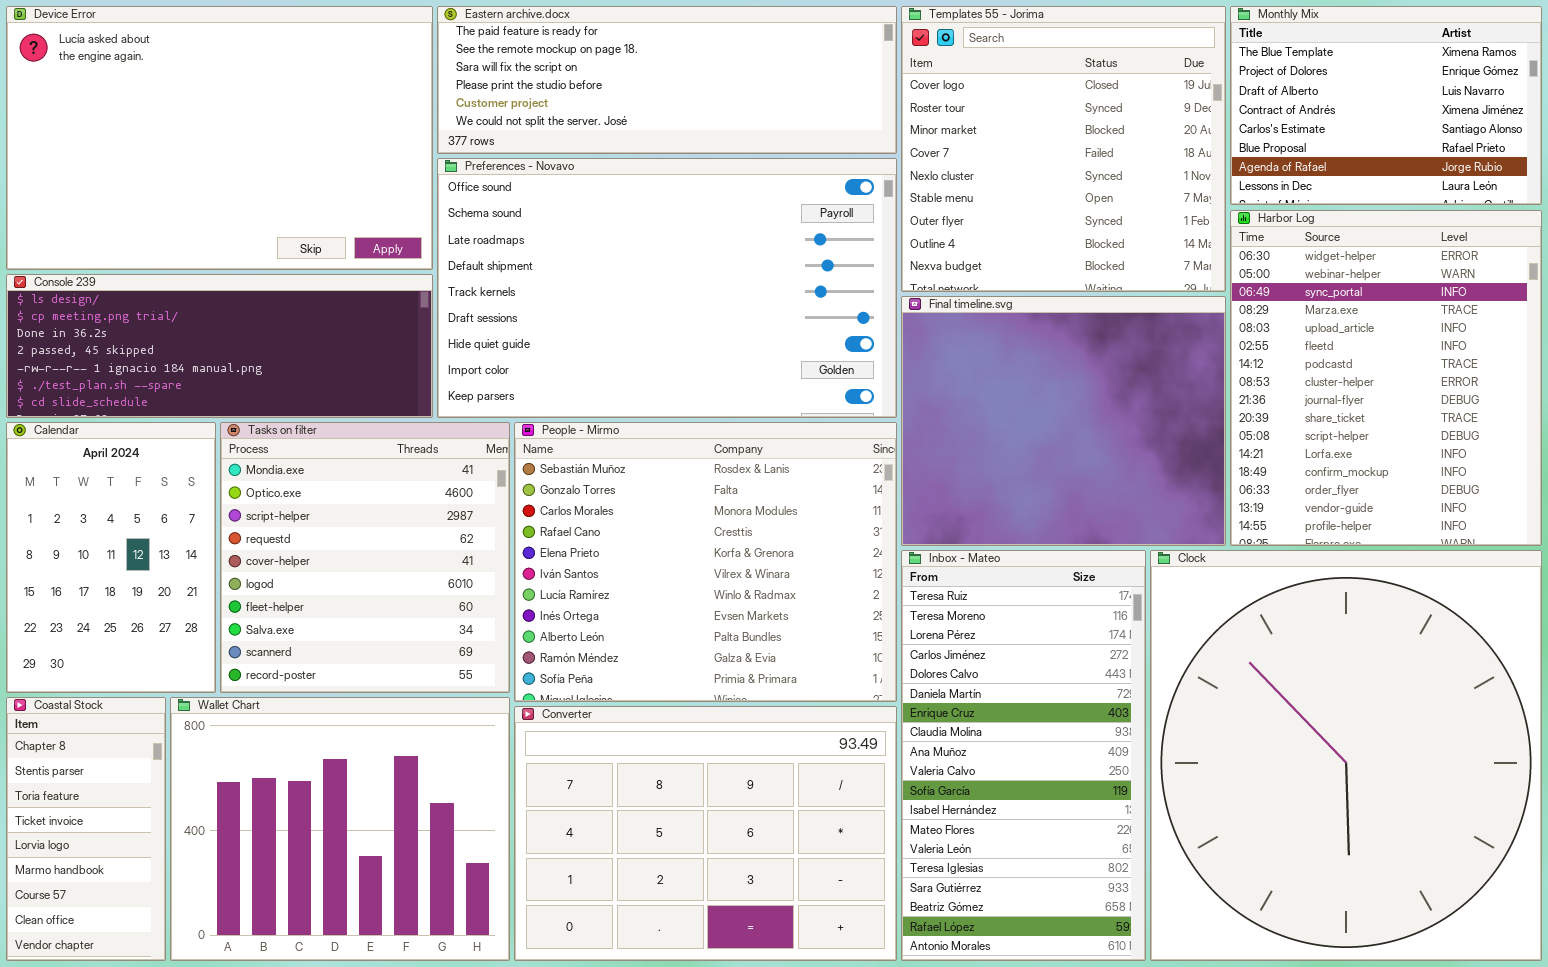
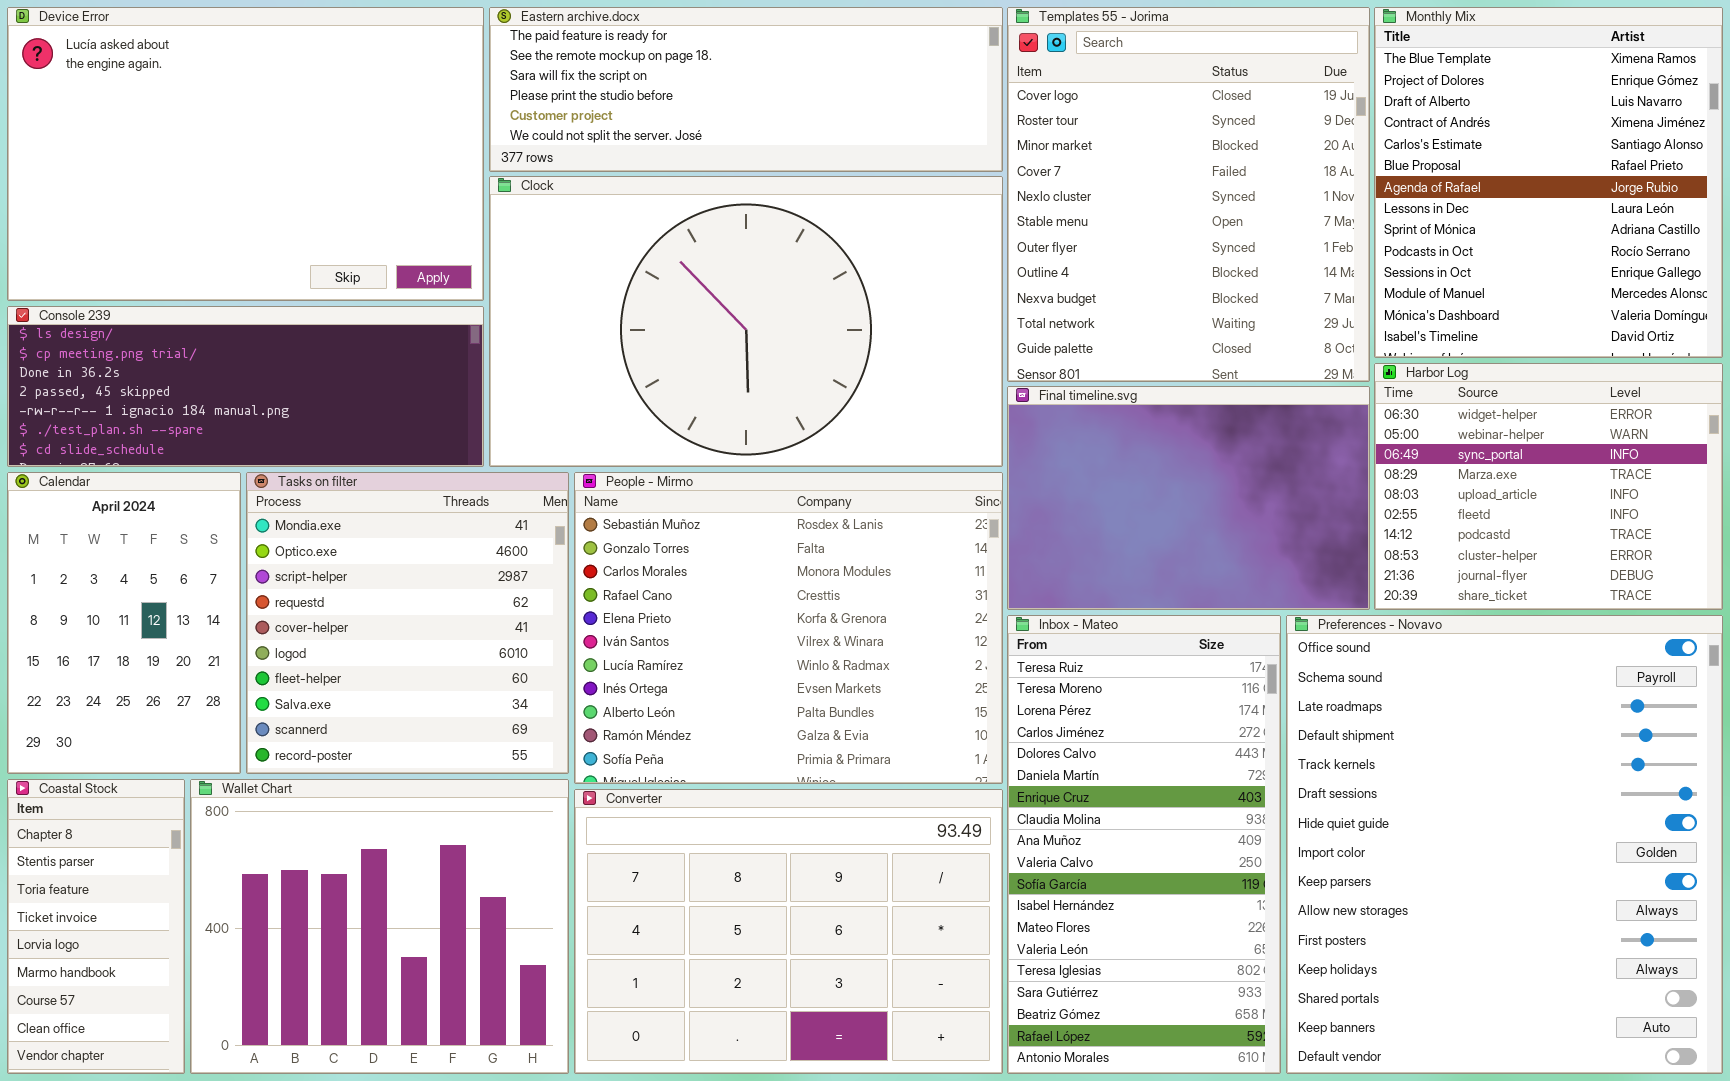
Templates 55 - Jorima: [901,6,1226,292] -> [1007,7,1370,382], resized
Monthly Mix: [1230,6,1542,205] -> [1374,7,1723,358], resized
Preferences - Novavo: [437,158,897,418] -> [1286,615,1723,1074], moved, resized
Harbor Log: [1230,210,1542,546] -> [1374,363,1723,610], resized
Final timeline.svg: [901,296,1226,546] -> [1007,386,1370,610], resized
Clock: [1150,550,1542,961] -> [489,176,1003,467], moved, resized

